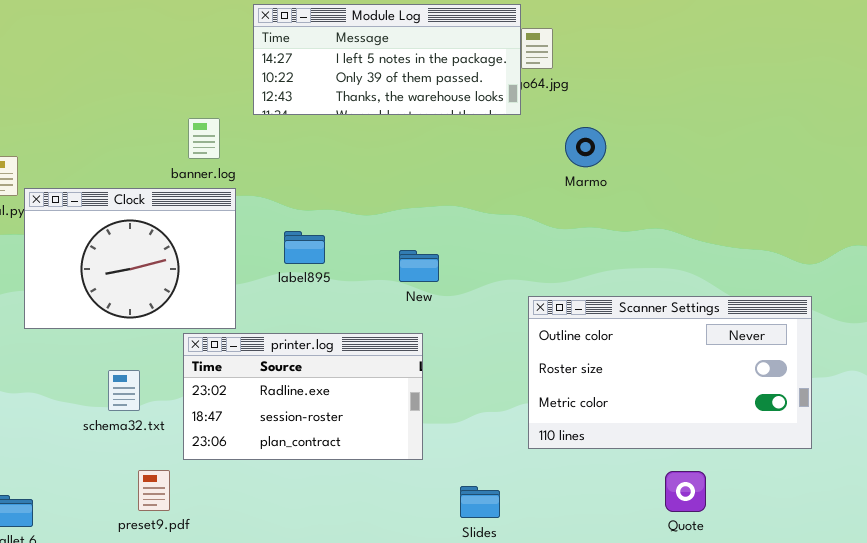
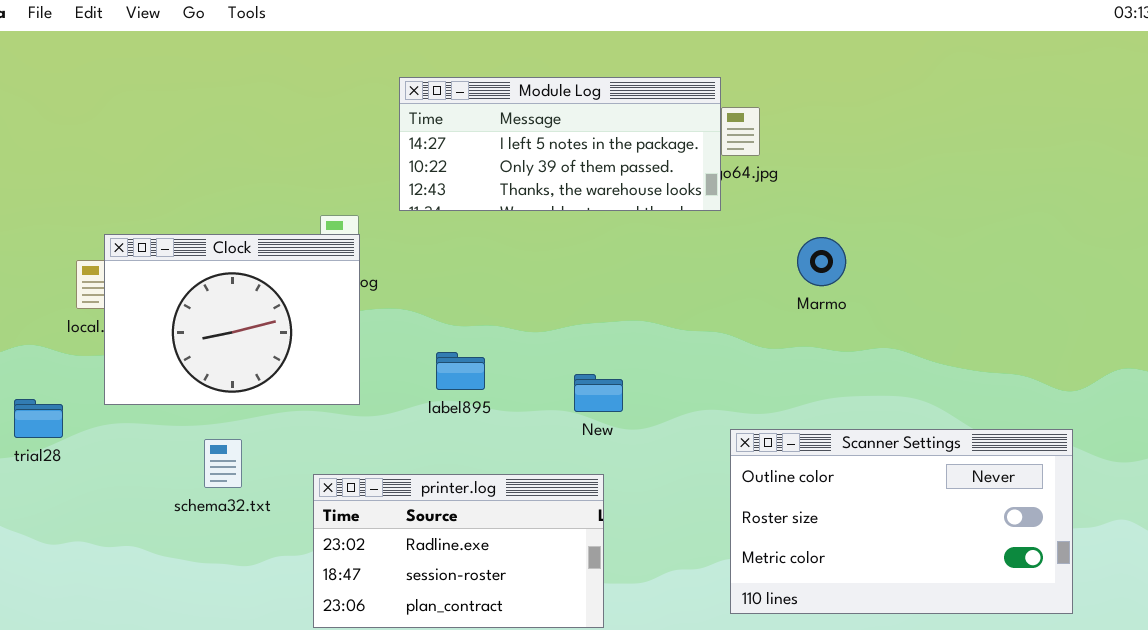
Marmo: [565,127,606,167] -> [797,237,846,286], moved
Clock: [24,188,236,329] -> [104,234,360,405], moved
schema32.txt: [108,370,140,411] -> [204,439,242,488], moved

